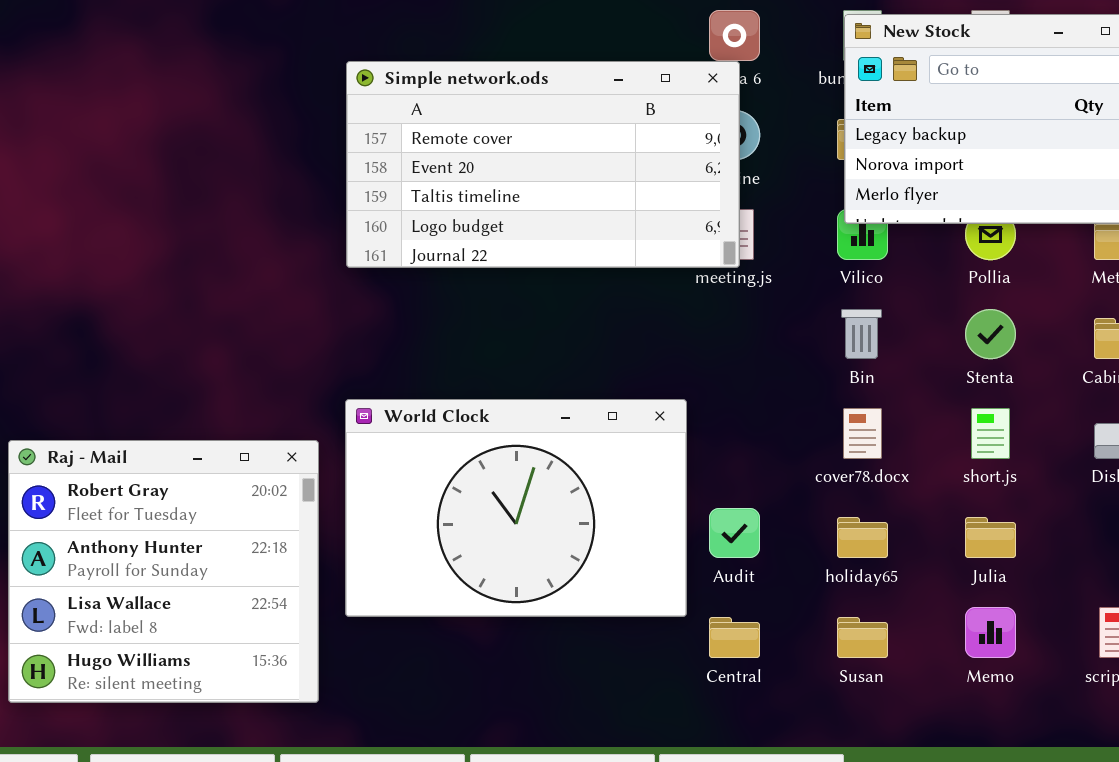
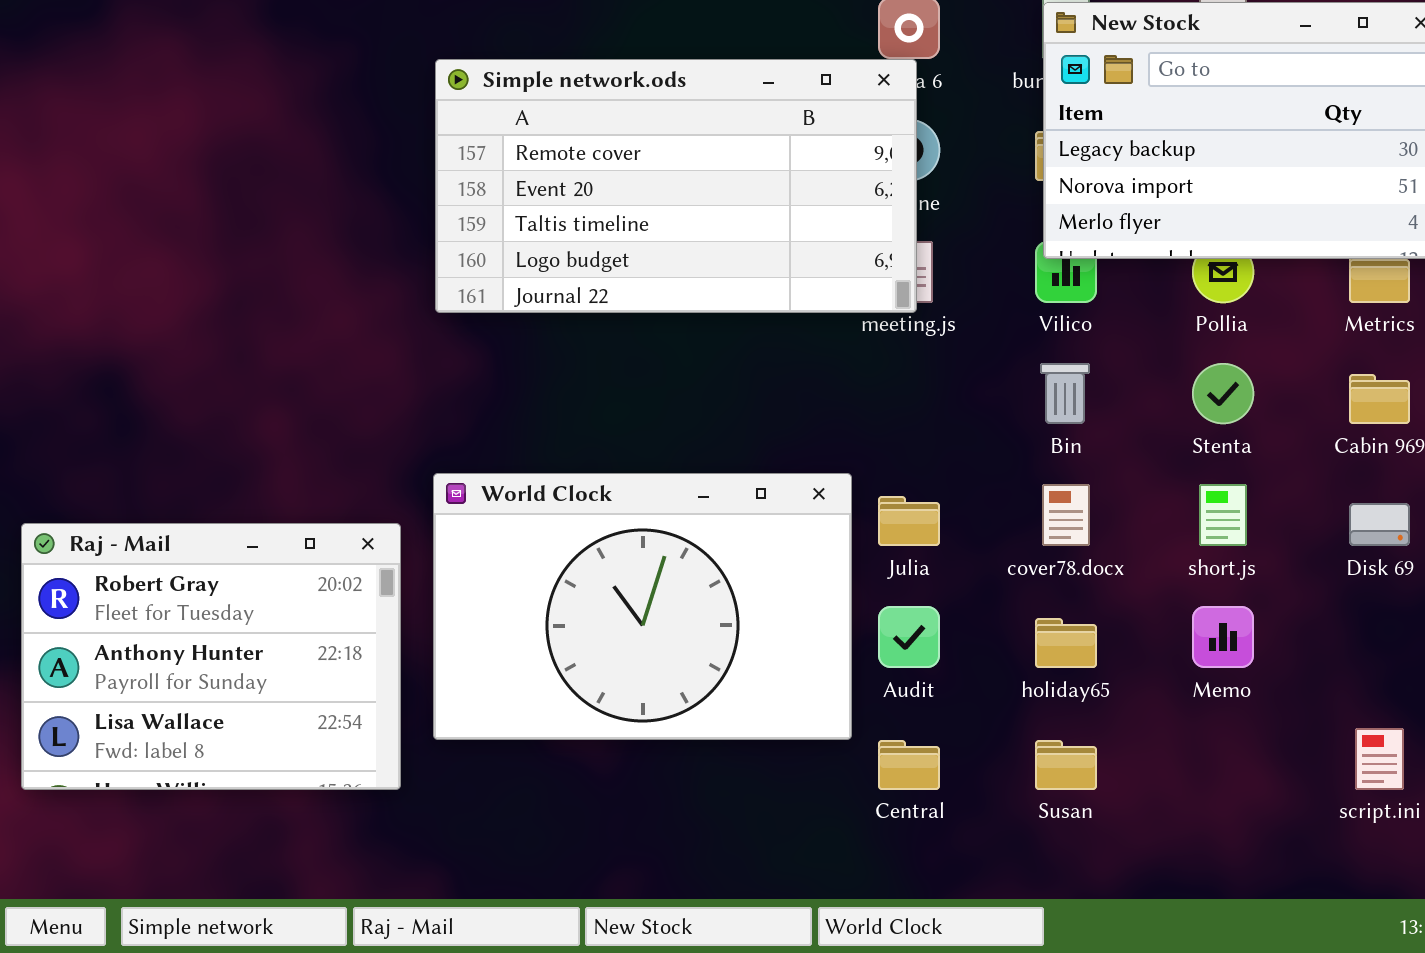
Raj - Mail: [8,440,319,703] -> [21,523,401,790], resized
Julia: [965,517,1016,558] -> [878,496,940,546], moved
Memo: [965,607,1016,658] -> [1192,606,1254,668], moved

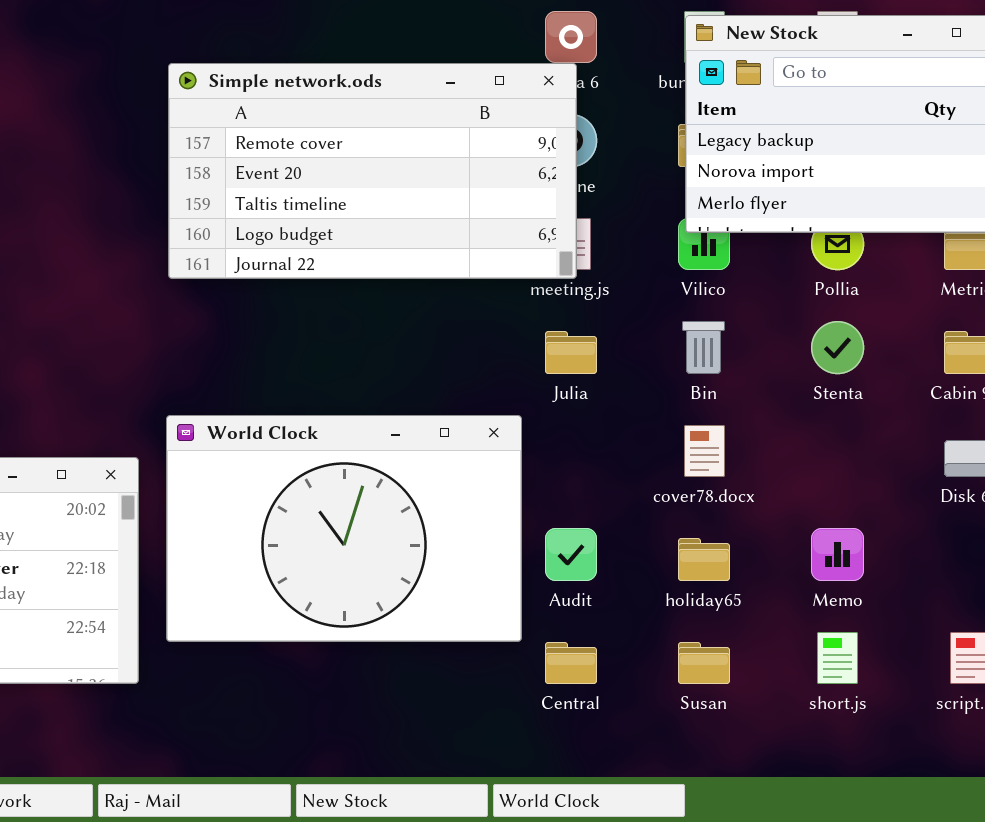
short.js: [1199,484,1247,546] -> [817,632,858,684], moved
Julia: [878,496,940,546] -> [545,331,597,374], moved

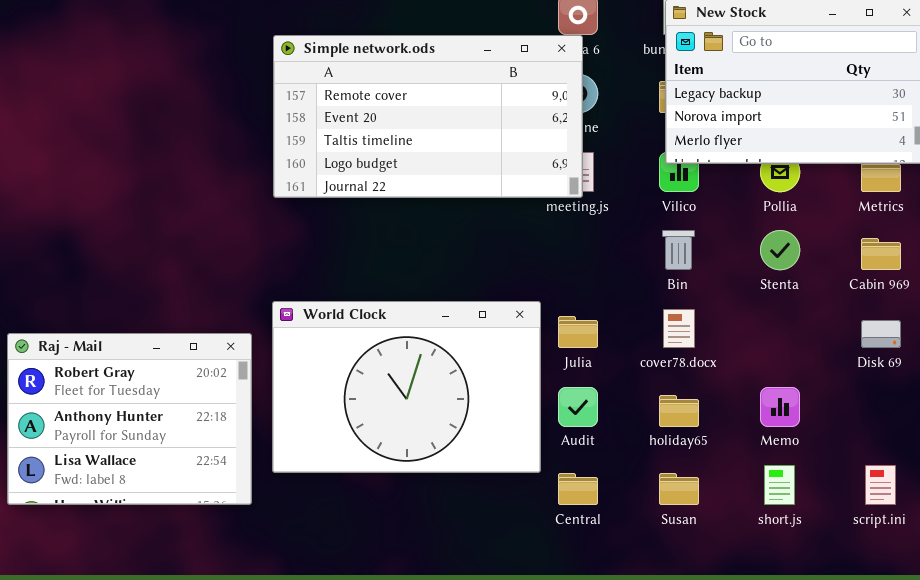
Julia: [545,331,597,374] -> [558,316,598,348], moved

